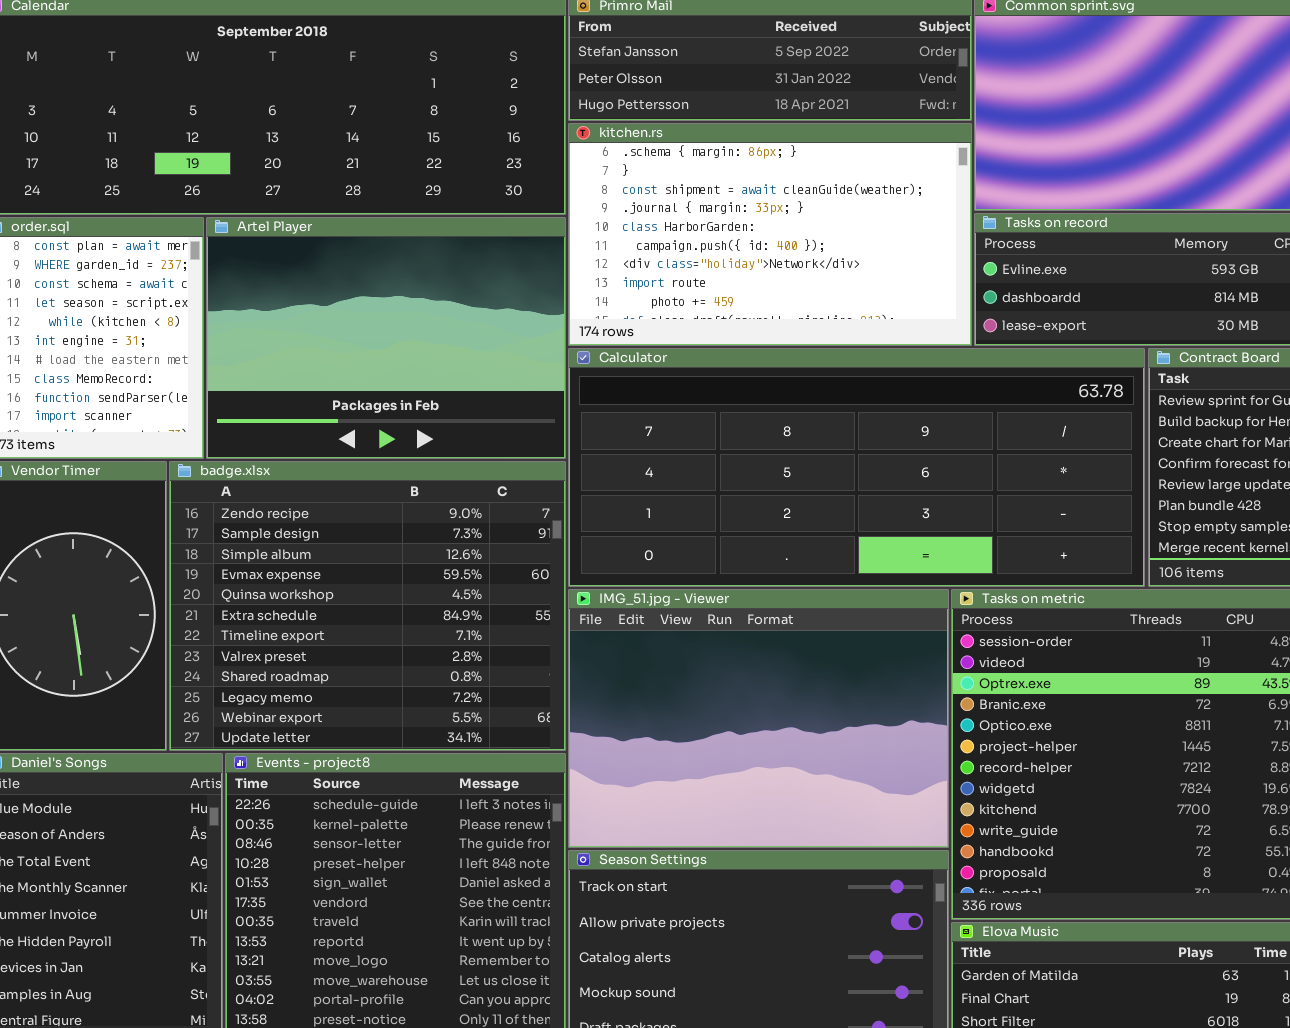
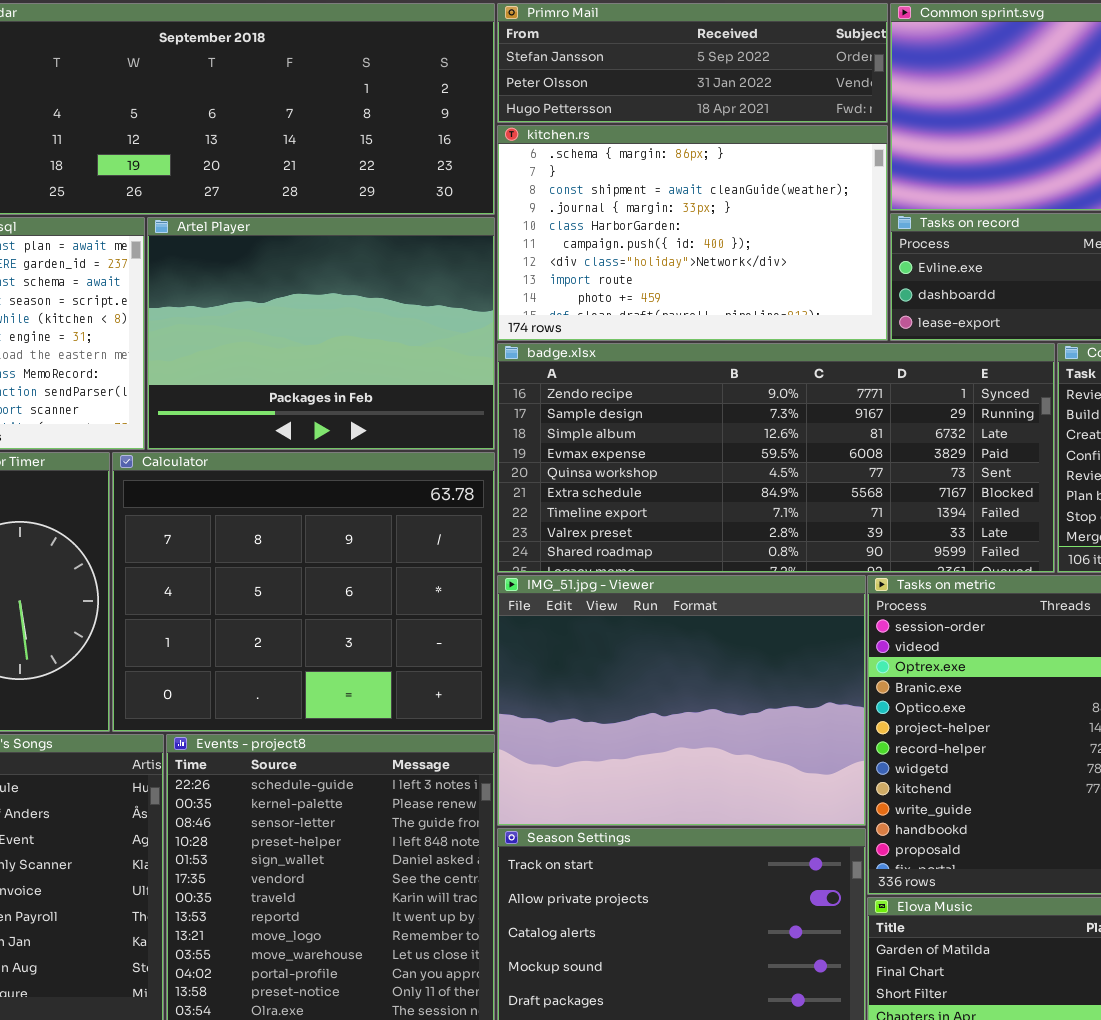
Calculator: [568,348,1145,587] -> [112,452,495,732], moved, resized
badge.xlsx: [169,461,566,751] -> [497,343,1055,573], moved, resized

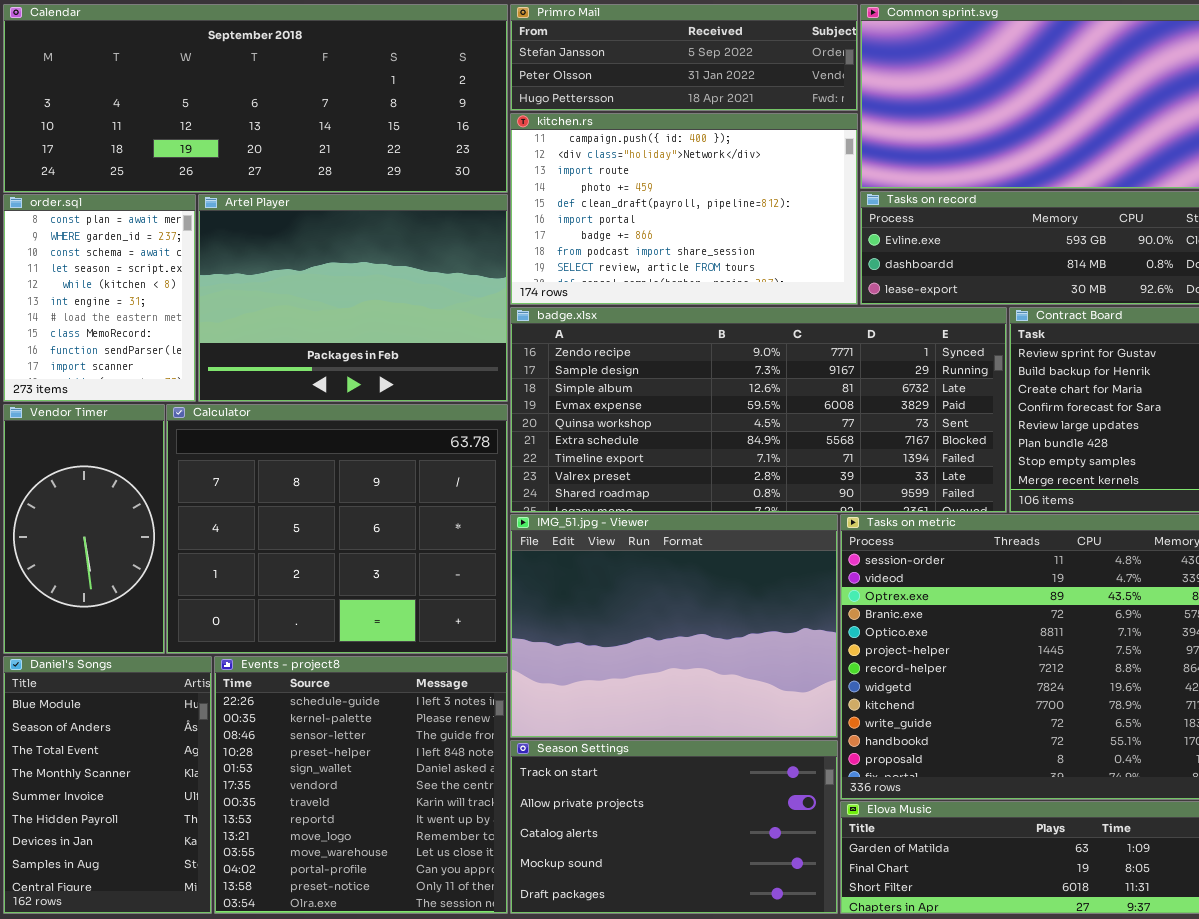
kitchen.rs: [497,125,888,341] -> [510,113,858,305], scrolled down 5 rows

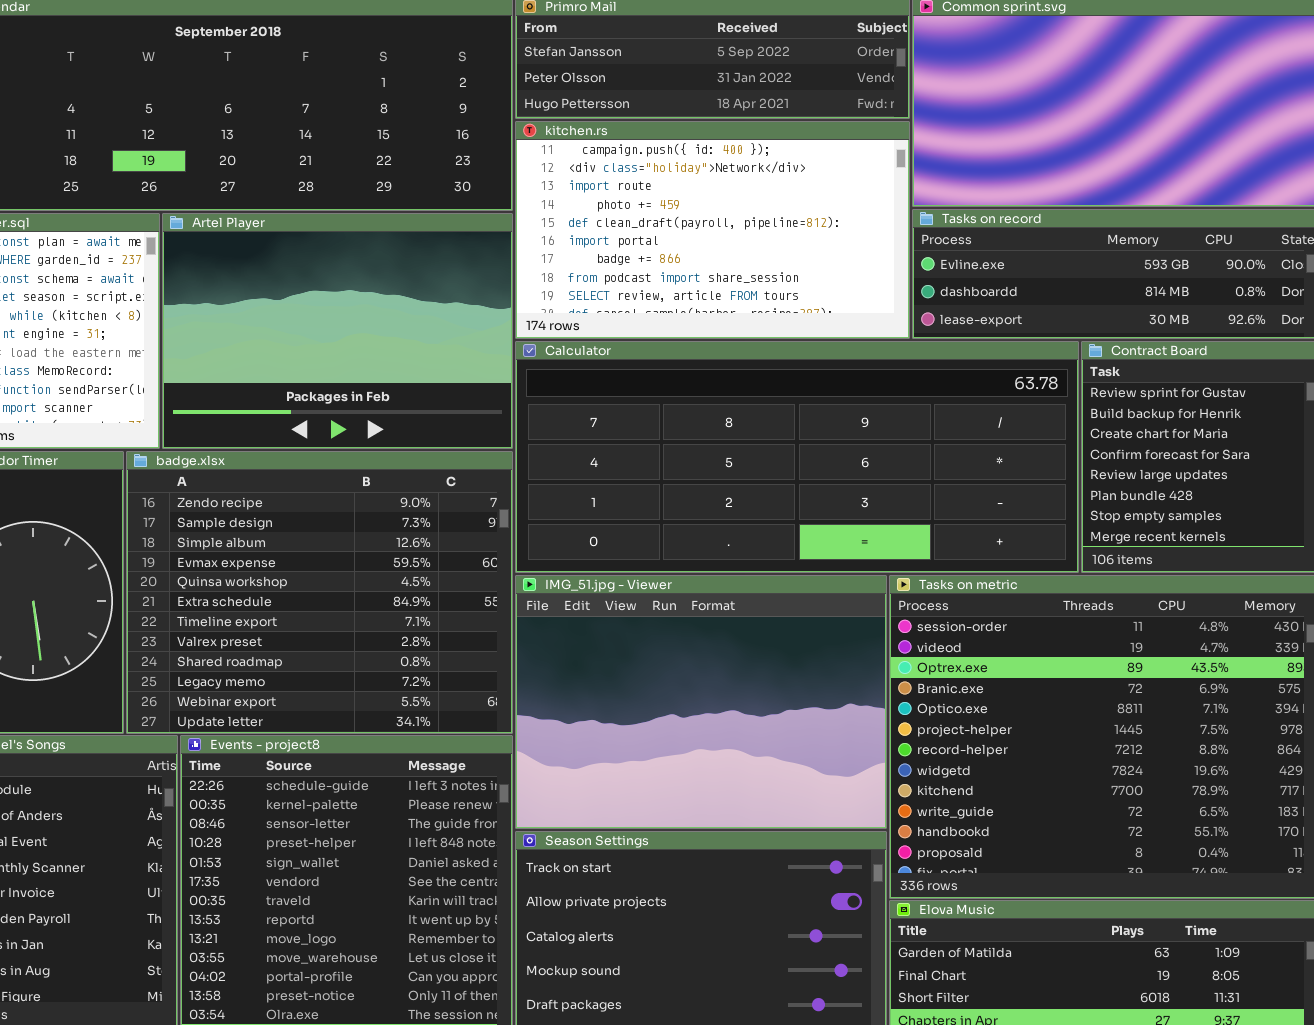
badge.xlsx: [510,307,1007,513] -> [126,451,513,734], moved, resized
Calculator: [166,404,508,654] -> [515,341,1079,573], moved, resized

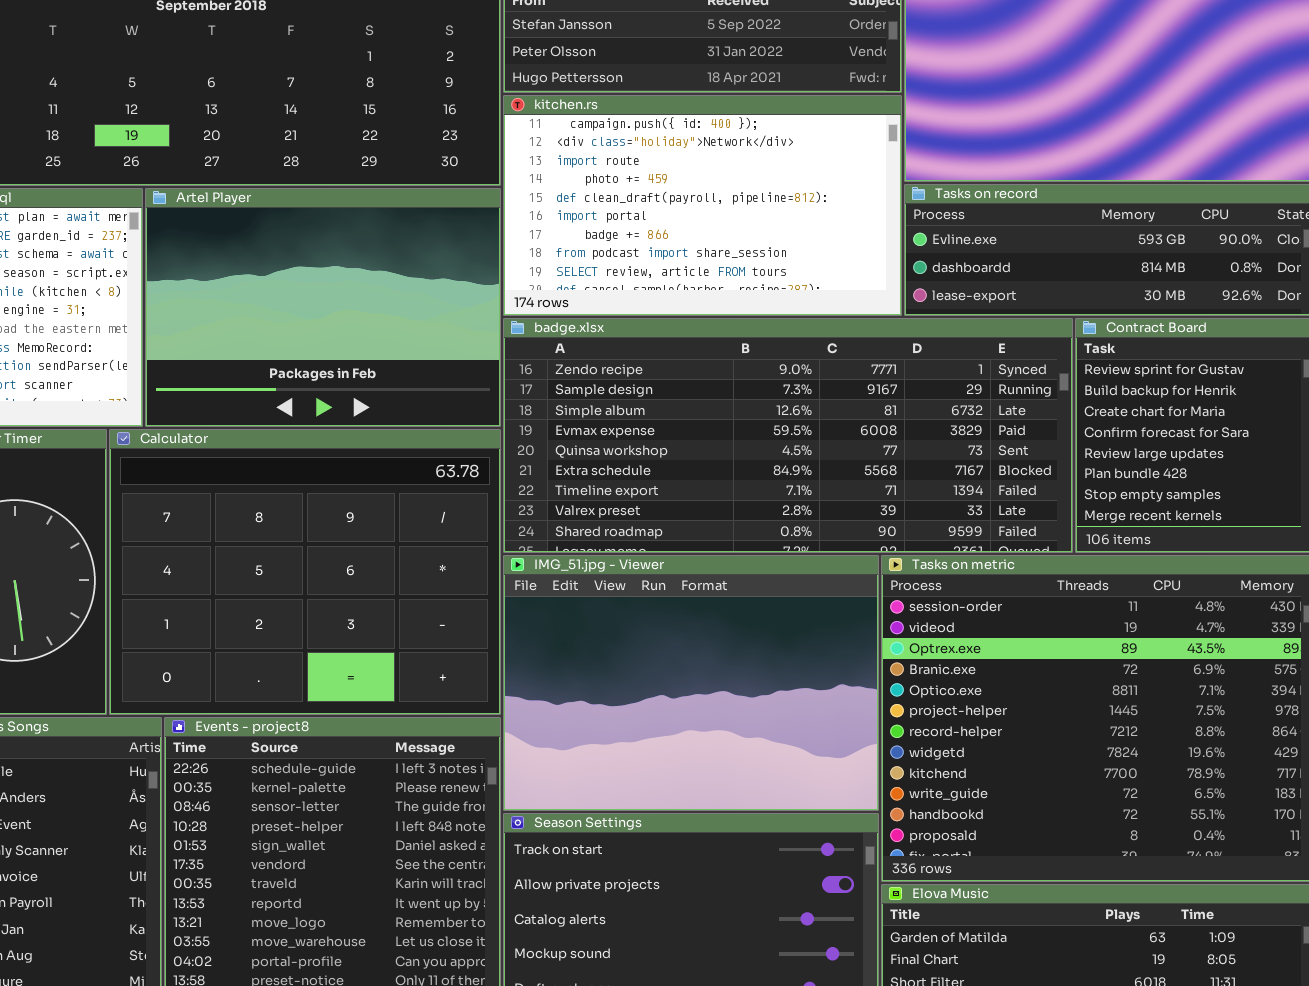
Calculator: [515,341,1079,573] -> [109,429,501,715], moved, resized
badge.xlsx: [126,451,513,734] -> [503,318,1073,553], moved, resized

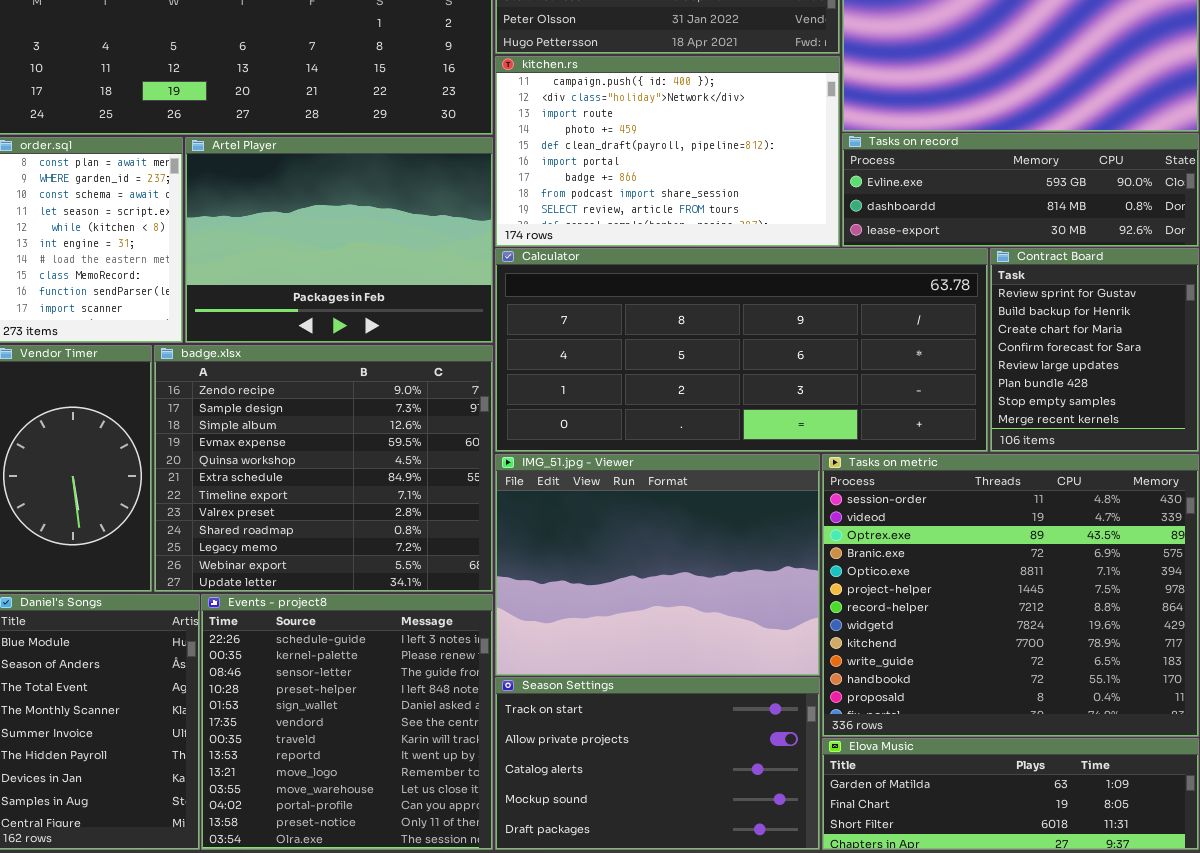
badge.xlsx: [503,318,1073,553] -> [154,345,493,592], moved, resized
Calculator: [109,429,501,715] -> [495,248,988,452], moved, resized

